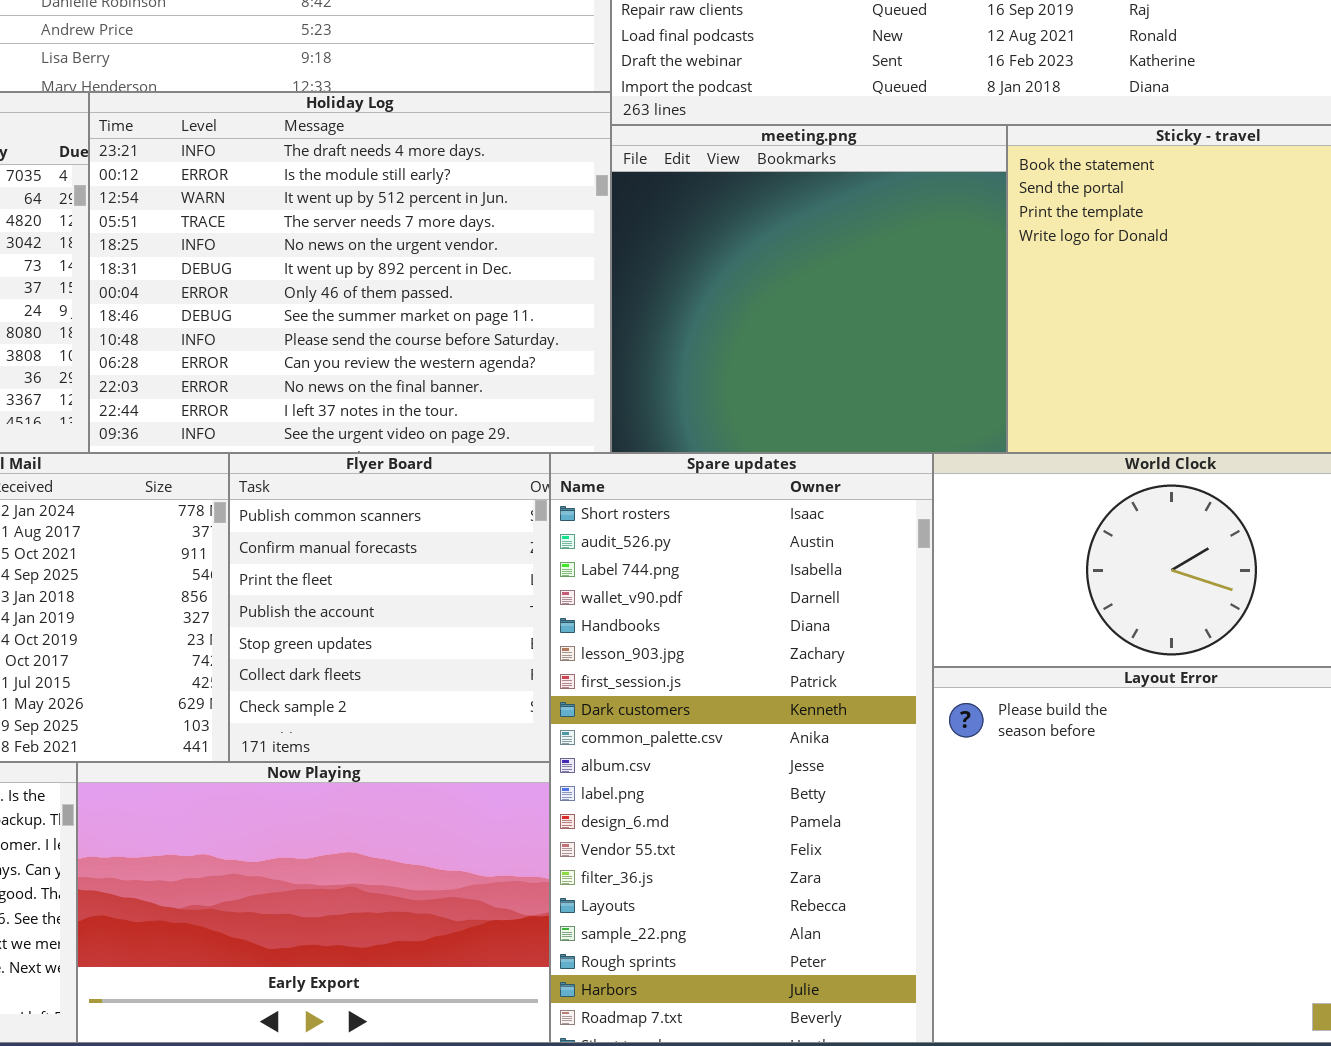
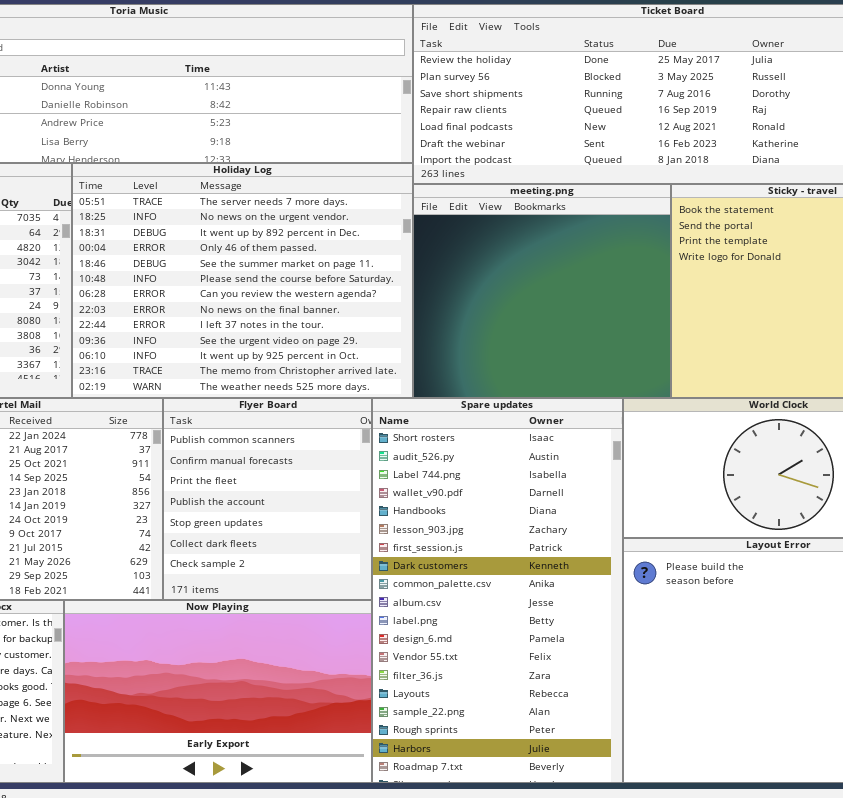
Holiday Log: [89,92,611,453] -> [72,163,413,398], scrolled down 3 rows

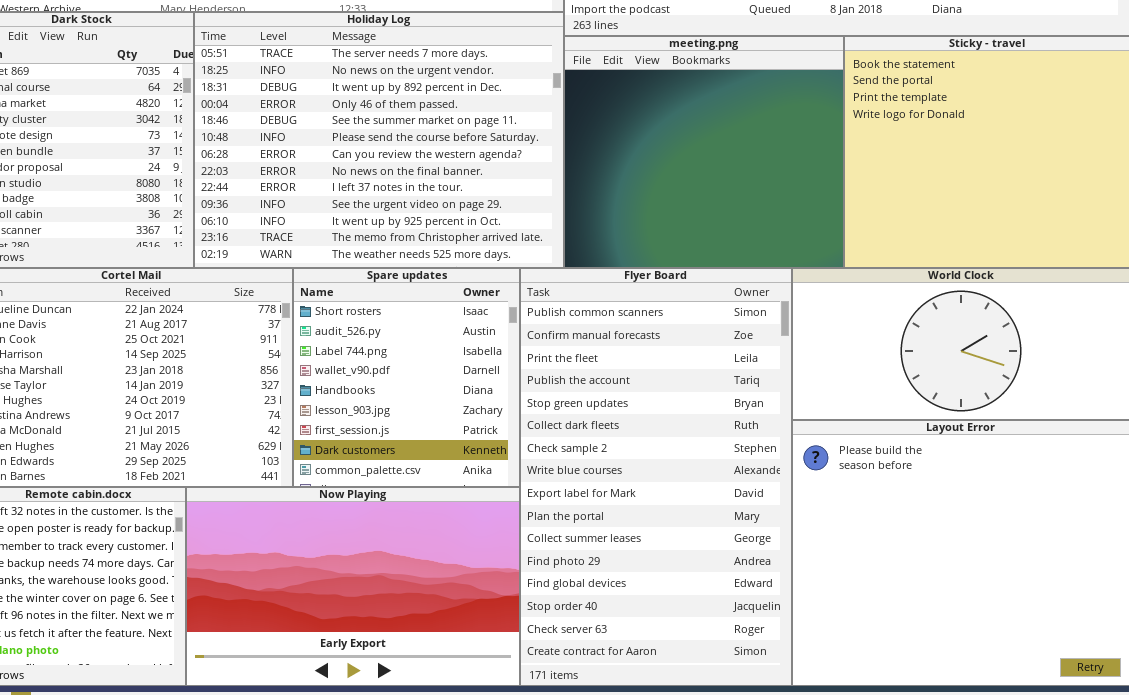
Flyer Board: [163,398,372,600] -> [520,268,792,686], moved, resized
Spare updates: [372,398,623,783] -> [293,268,520,487], moved, resized

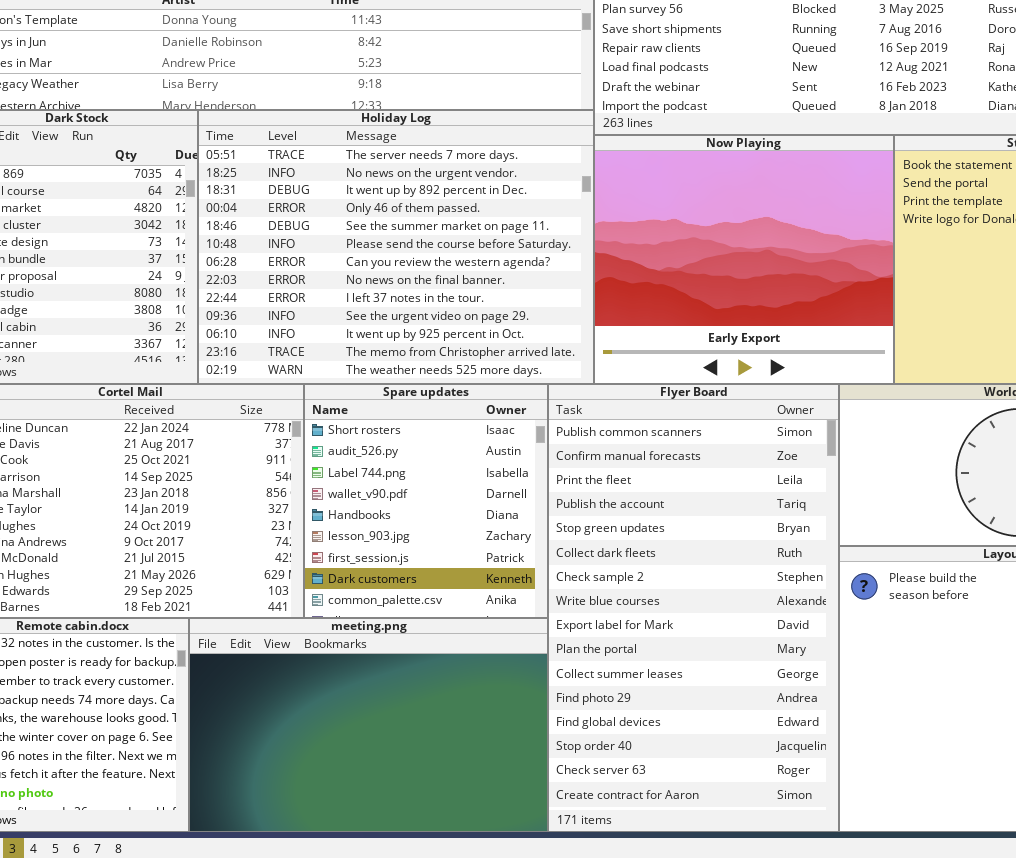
meeting.png: [564,36,844,268] -> [189,618,548,832], moved, resized
Now Playing: [186,487,520,686] -> [594,135,894,384], moved, resized

